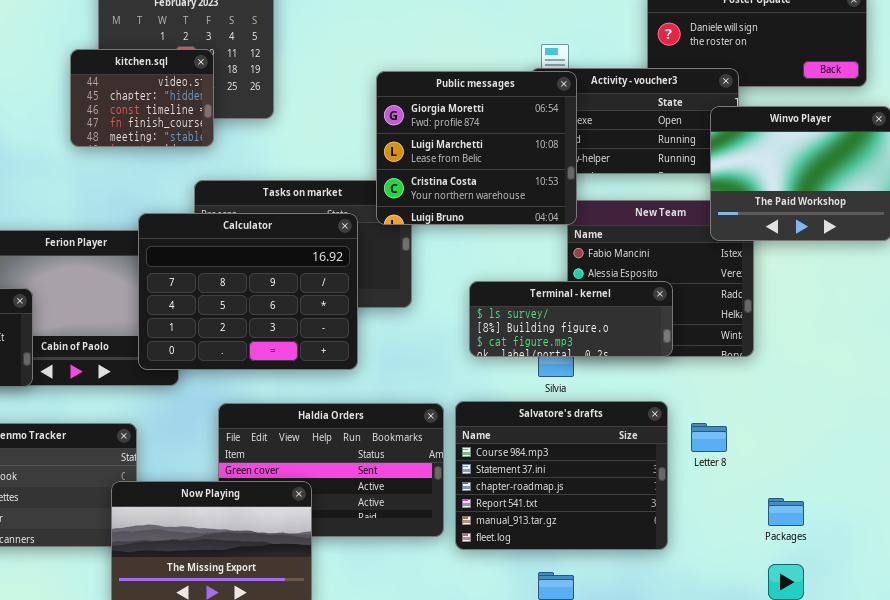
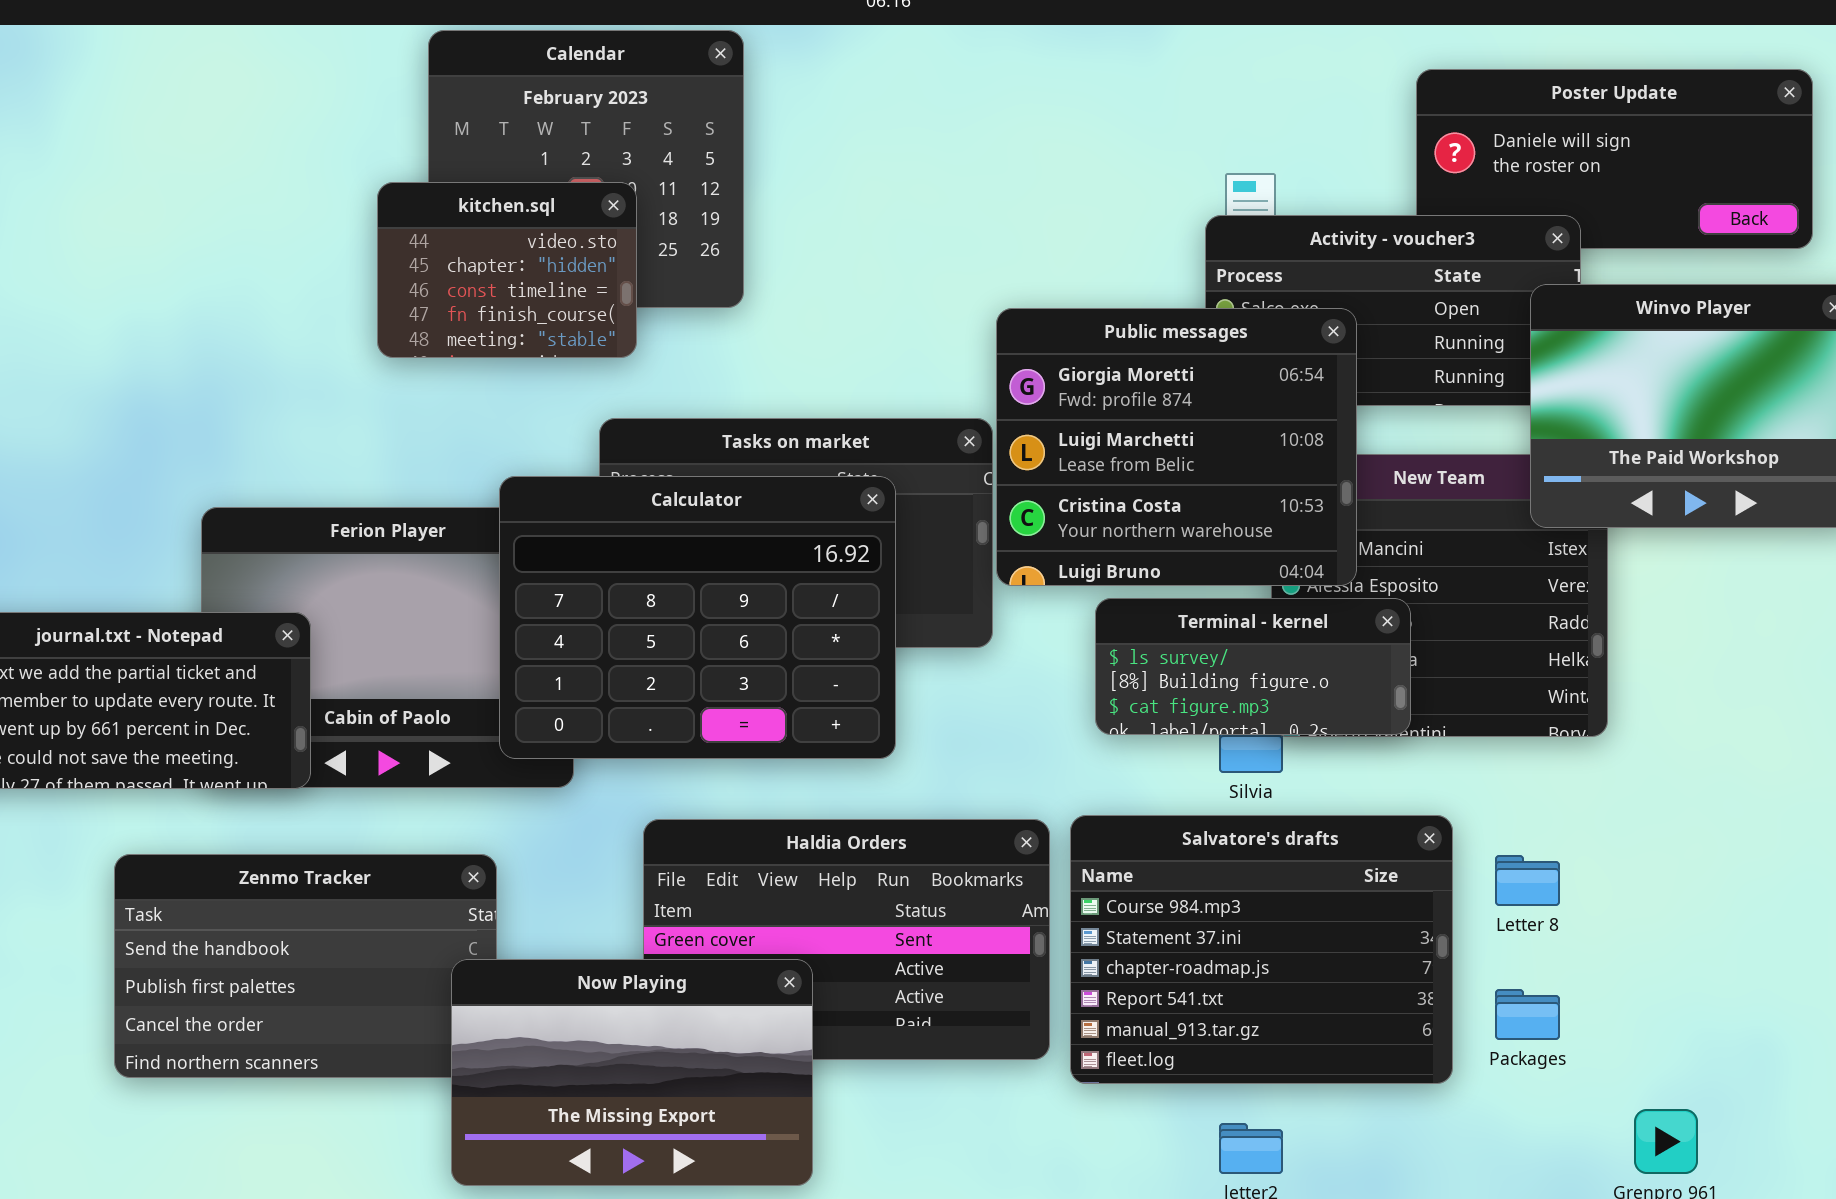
Public messages: [376,71,577,225] -> [996,308,1357,586], moved
Terminal - kernel: [469,281,673,357] -> [1095,598,1411,735], resized
Packages: [768,498,804,526] -> [1495,989,1560,1040], moved

